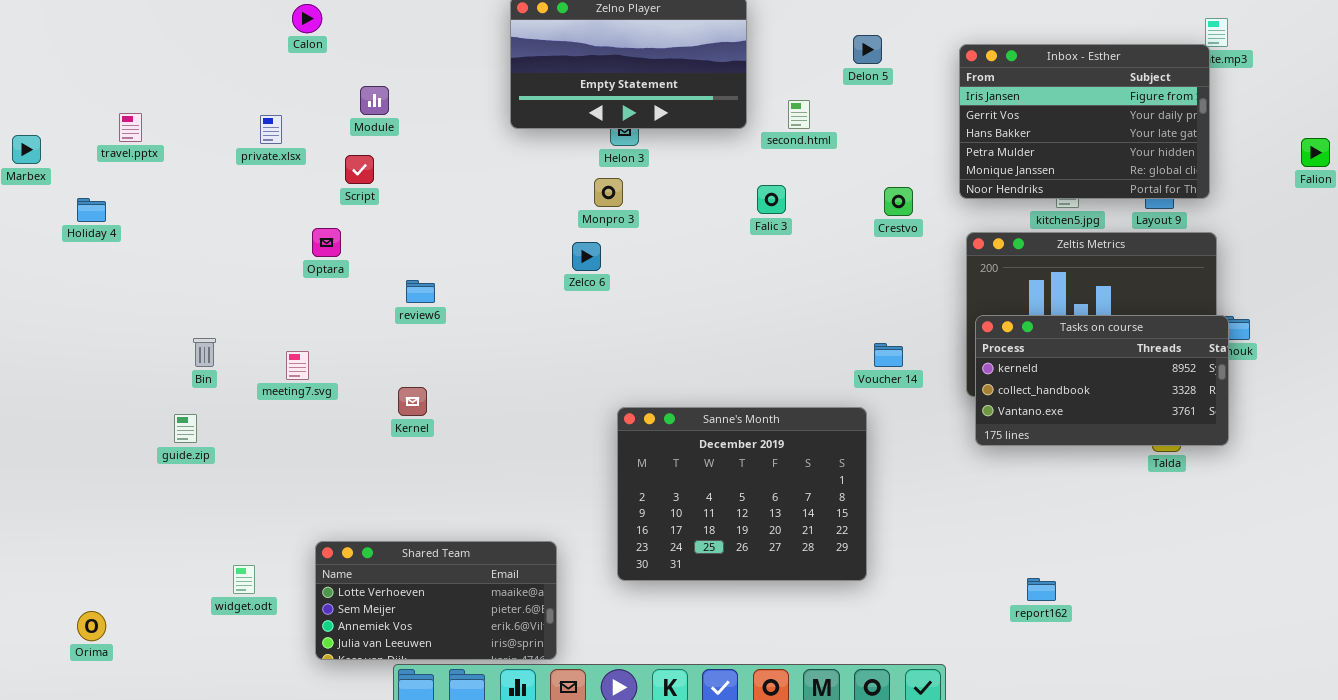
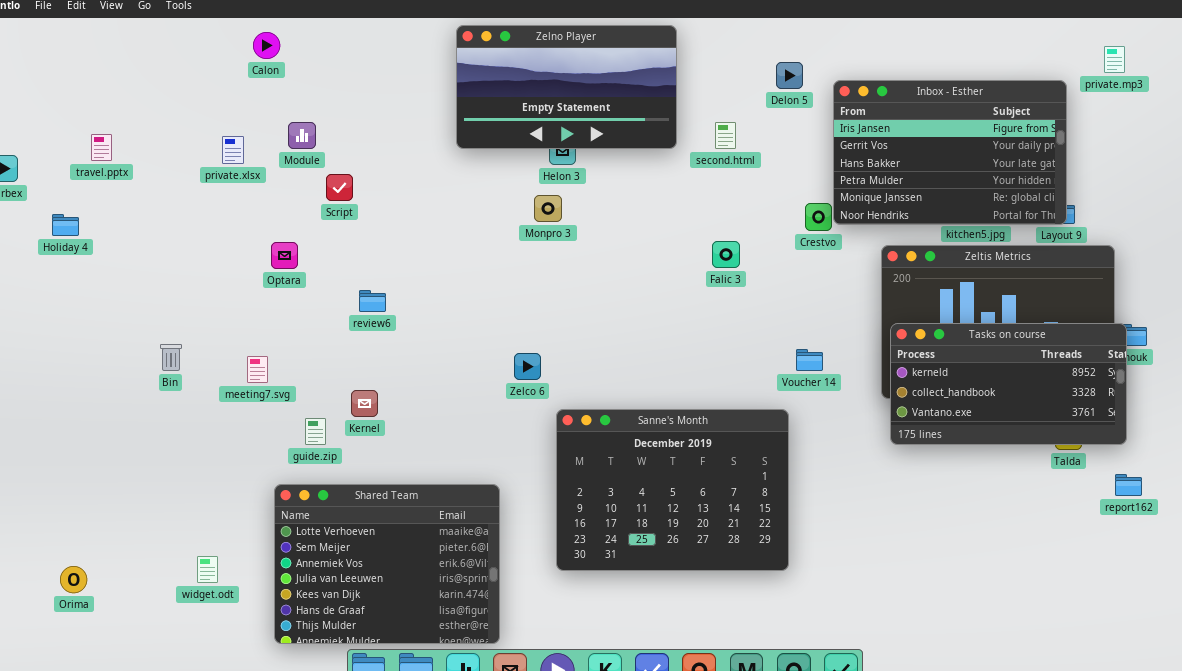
Inbox - Esther: [959,44,1210,199] -> [833,80,1067,225], moved
Module: [360,86,389,115] -> [288,122,316,149], moved
Script: [345,155,374,184] -> [326,174,353,201], moved
Falic 3: [757,185,786,214] -> [712,241,740,268], moved
Zelco 6: [572,242,601,271] -> [514,353,541,380], moved
guide.zip: [174,414,197,443] -> [305,418,326,445], moved
Shared Team: [315,541,557,660] -> [274,484,500,644], resized
report162: [1027,578,1056,601] -> [1115,474,1142,496], moved
Orima: [77,611,106,641] -> [60,566,87,593], moved

